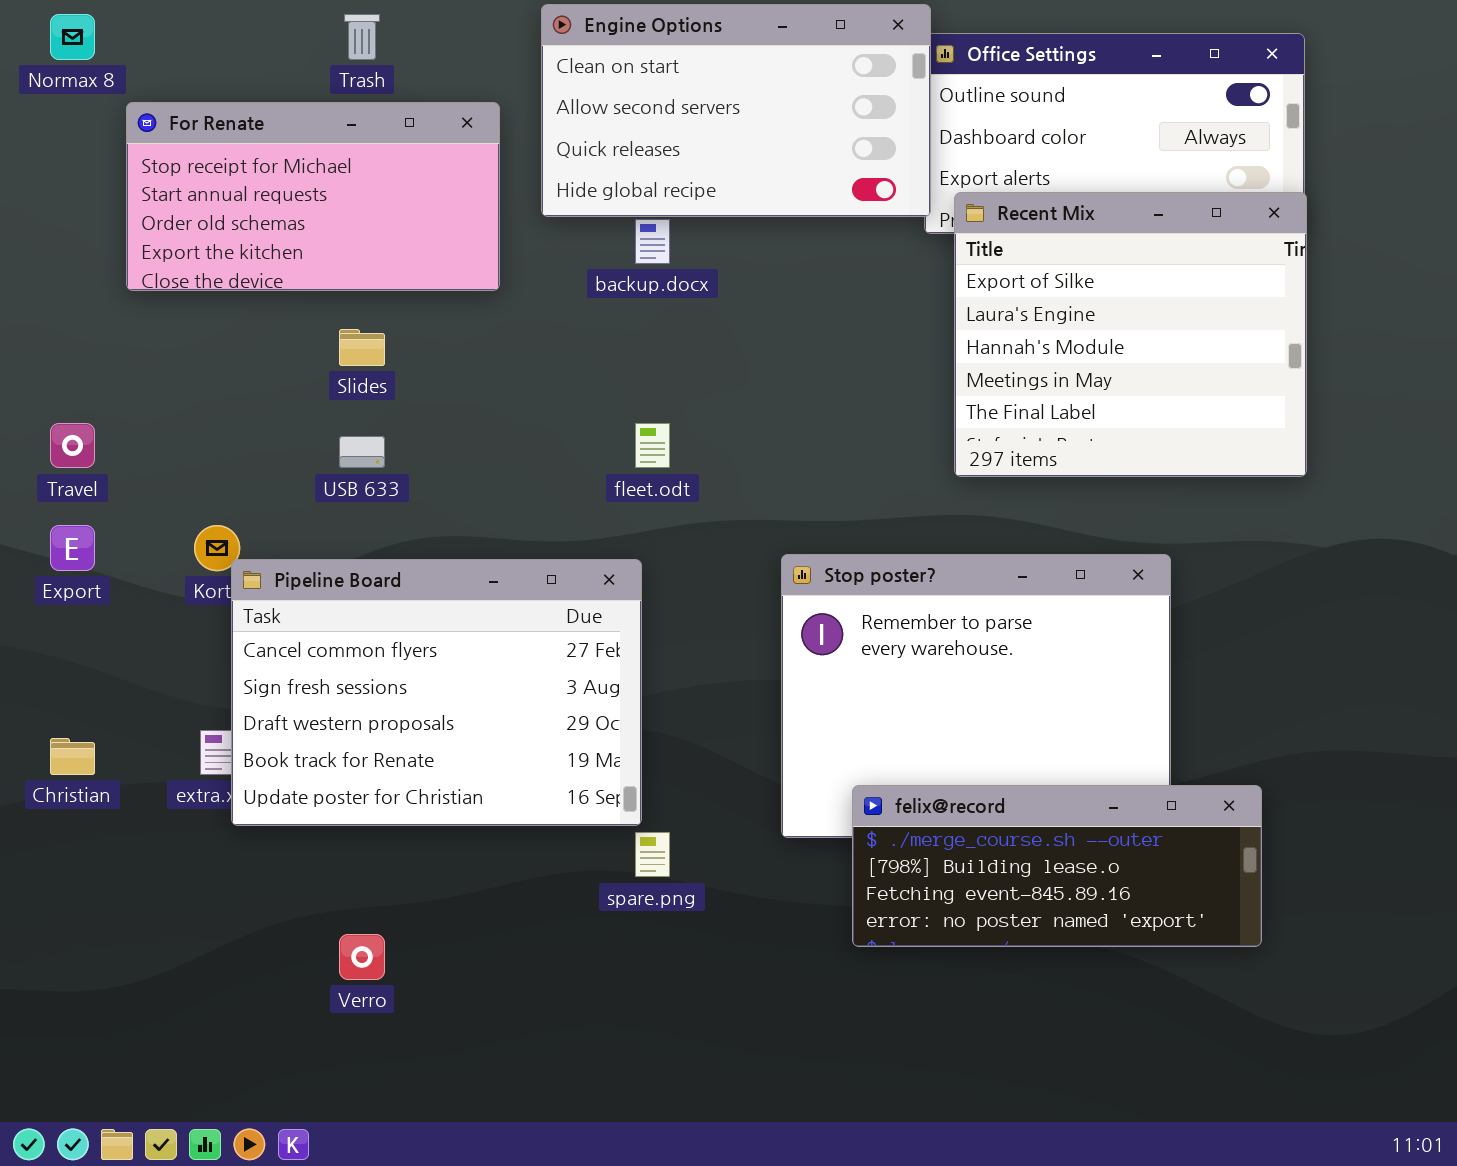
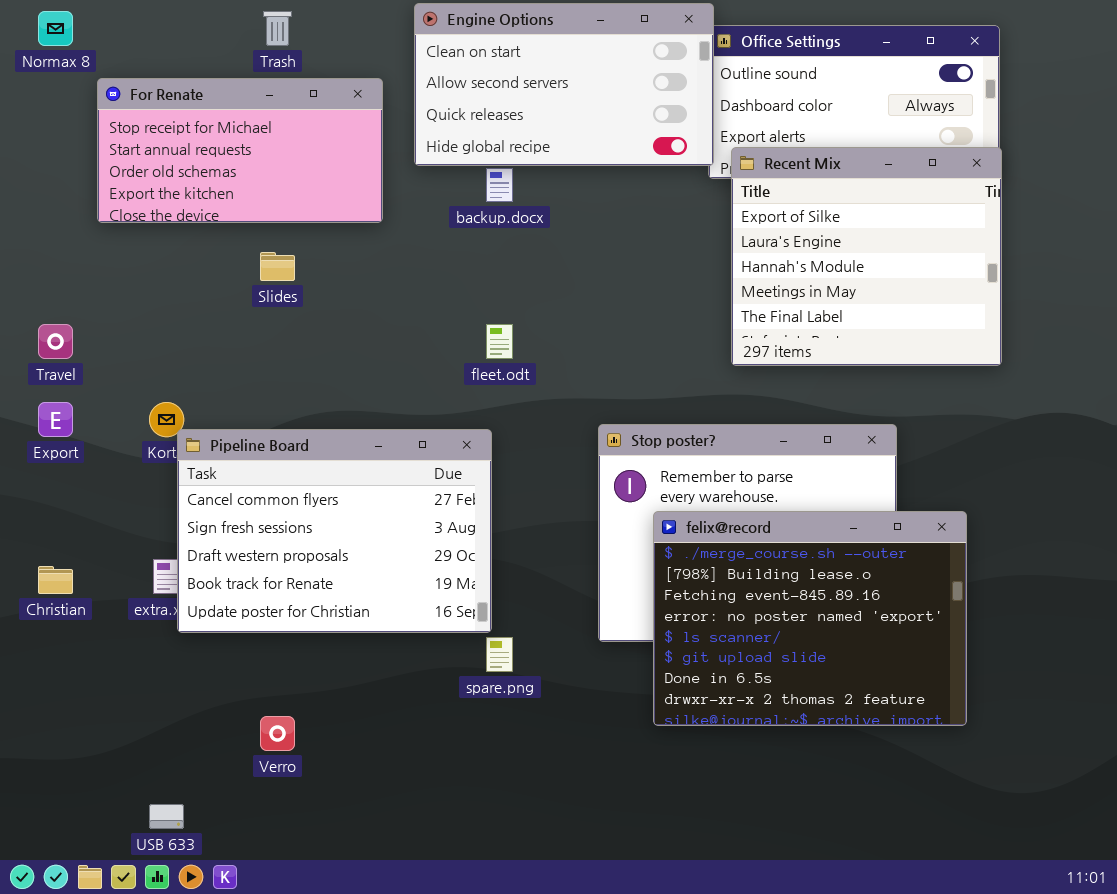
USB 633: [339,436,385,468] -> [149,804,184,829], moved
felix@record: [852,785,1262,947] -> [653,511,967,726], resized

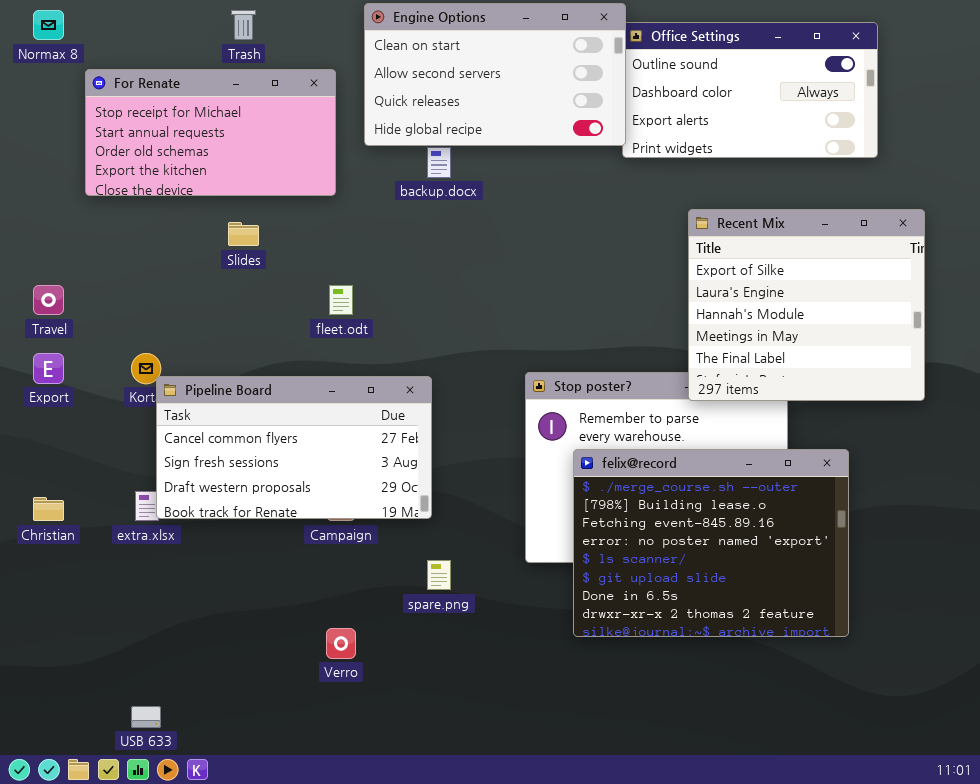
Recent Mix: [731,147,1002,366] -> [688,209,925,401], moved
fleet.odt: [486,324,513,359] -> [329,285,353,315], moved
Pipeline Board: [177,429,492,633] -> [156,376,432,519], resized
Verro: [260,716,295,751] -> [326,628,356,659], moved

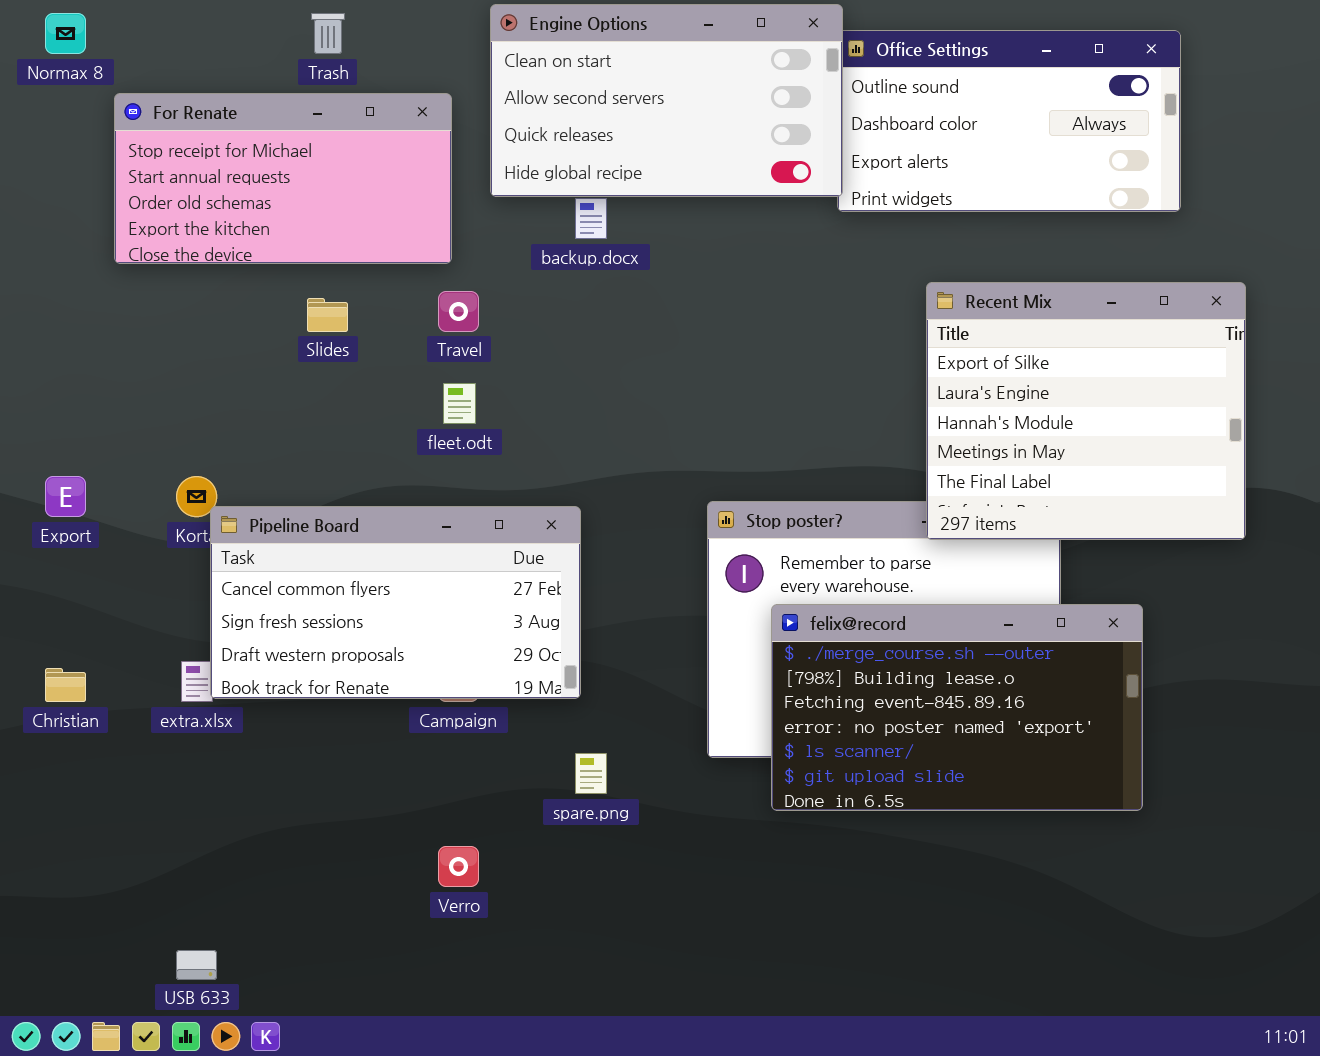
Travel: [33,285,64,315] -> [438,291,479,332], moved
felix@record: [573,449,849,637] -> [771,604,1143,811], resized

